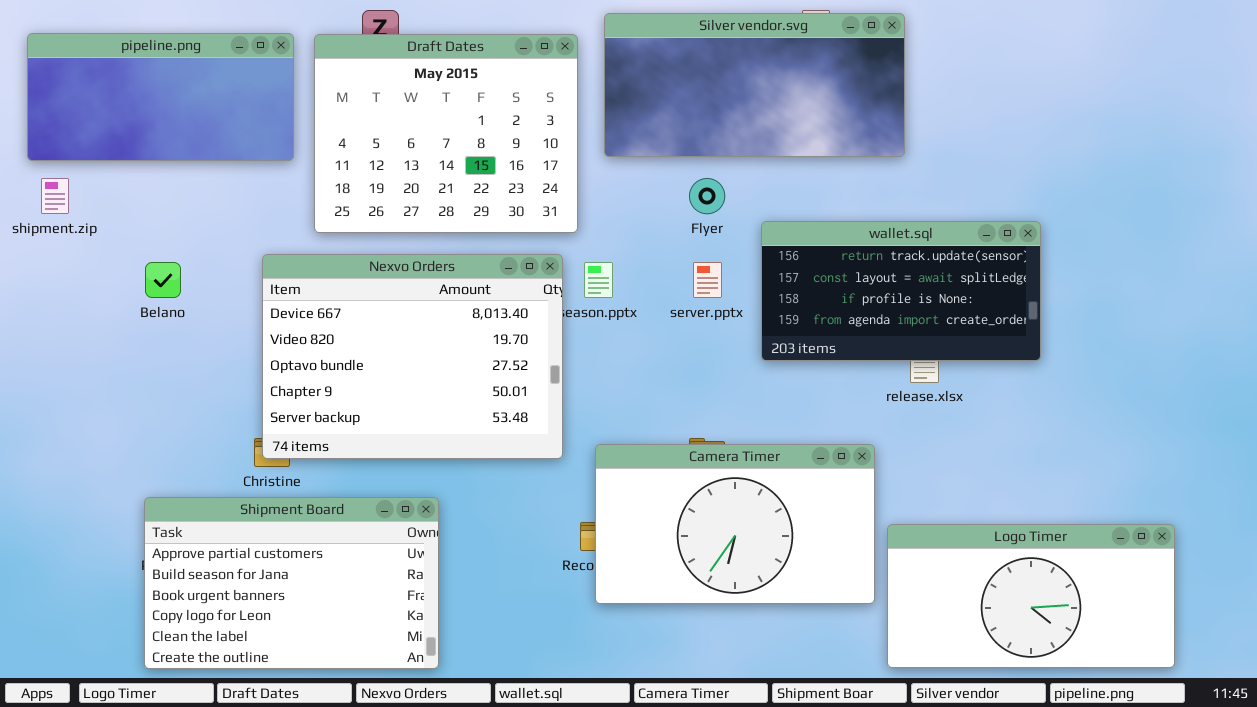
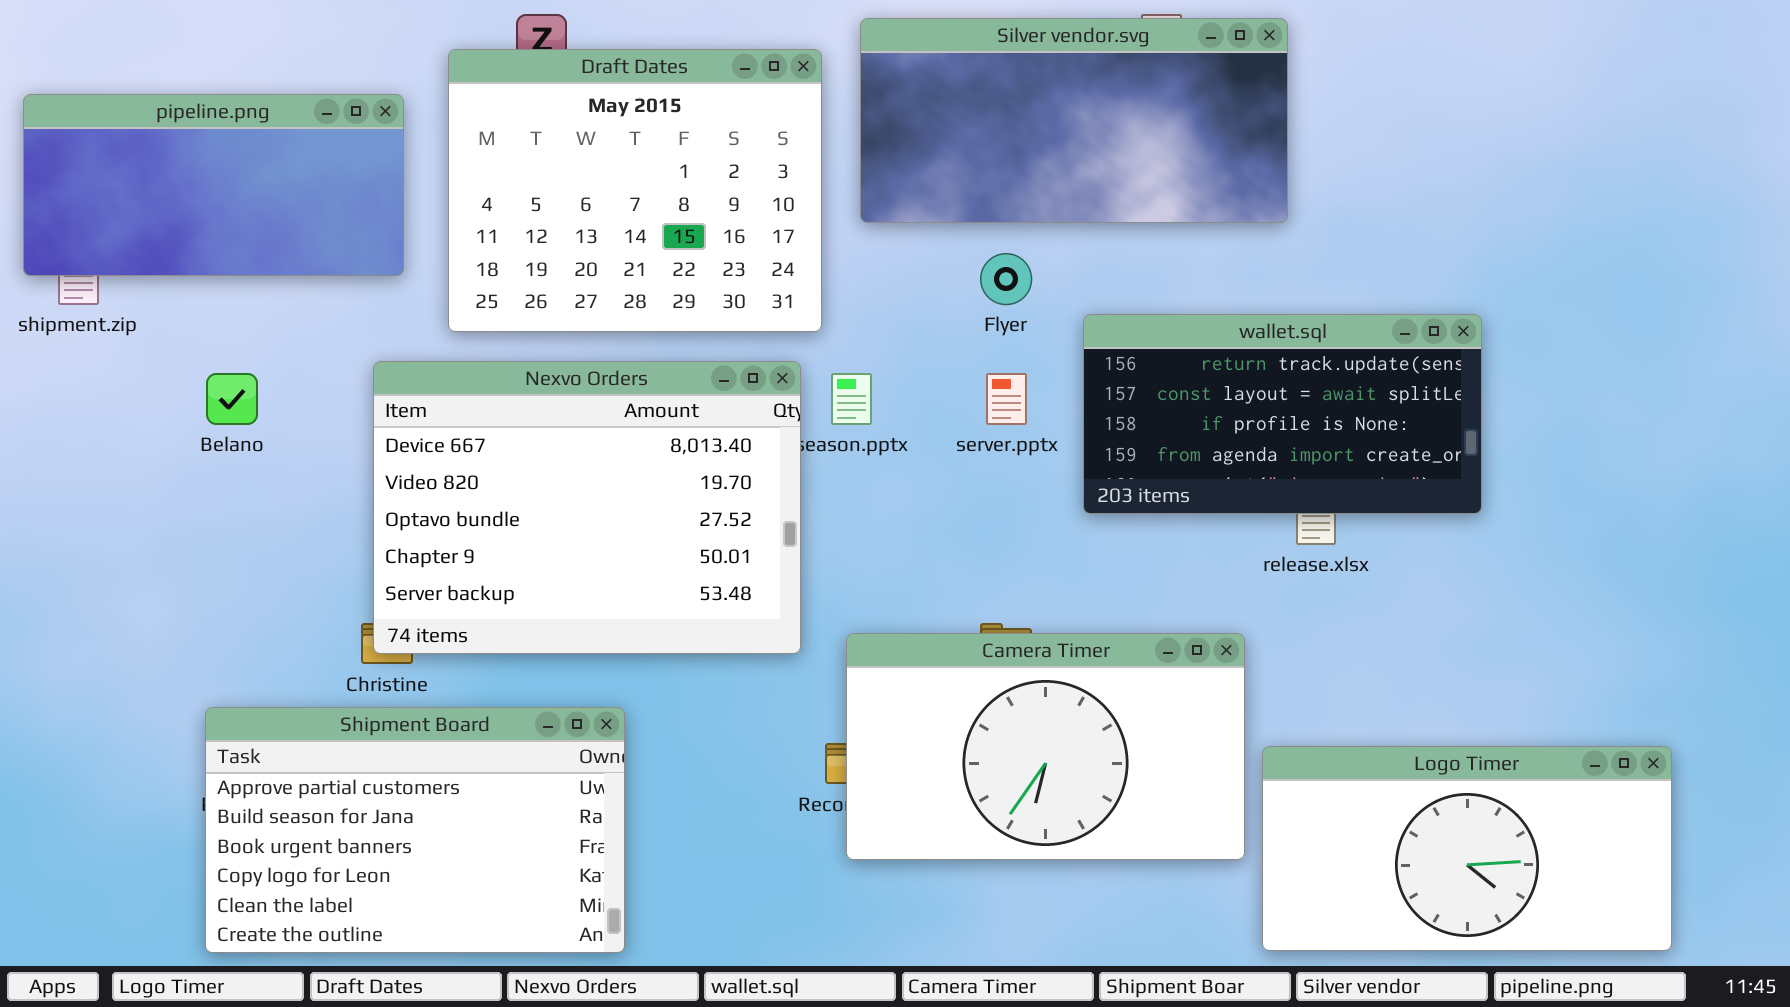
pipeline.png: [27,33,294,161] -> [23,94,404,276], moved

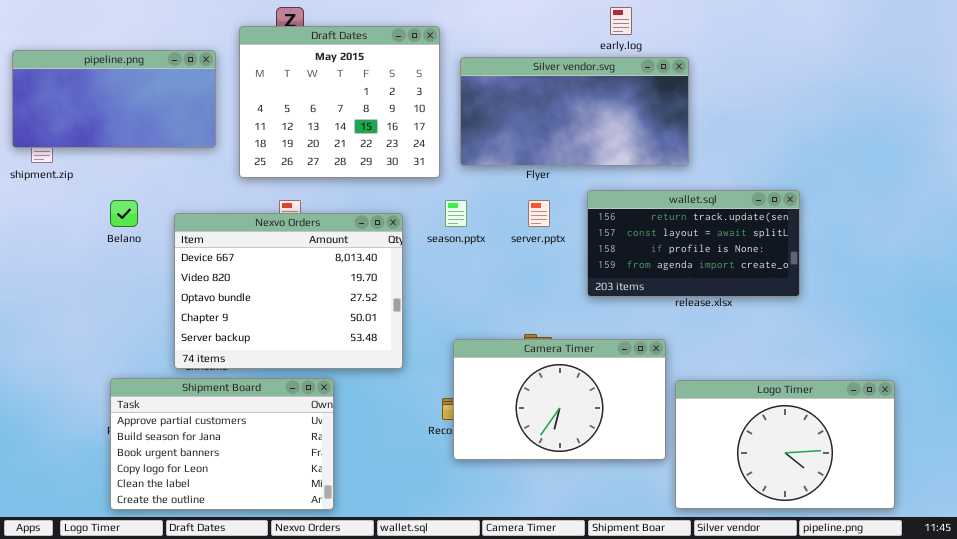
Silver vendor.svg: [860,18,1288,223] -> [460,57,689,166], moved
wallet.sql: [1083,314,1482,514] -> [587,190,800,297], moved
Nexvo Orders: [373,361,801,654] -> [174,213,403,369], moved
Logo Timer: [1262,746,1672,951] -> [675,380,895,509], resized

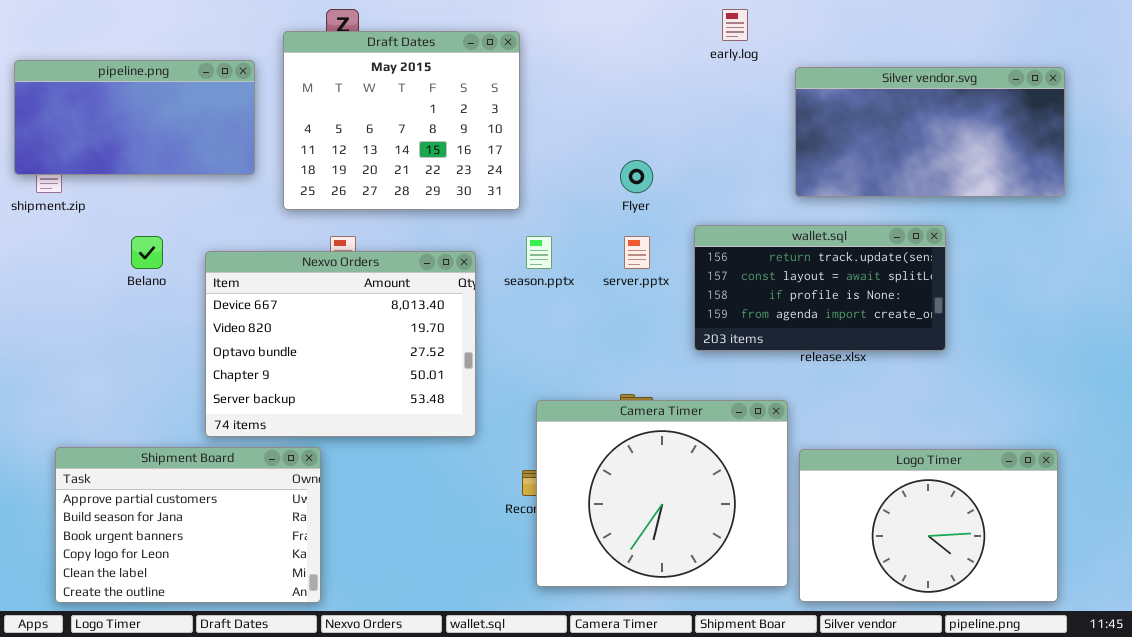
Silver vendor.svg: [460,57,689,166] -> [795,67,1065,197], moved
Camera Timer: [453,339,666,460] -> [536,400,788,587], resized
Shipment Board: [110,378,334,510] -> [55,447,321,603], moved

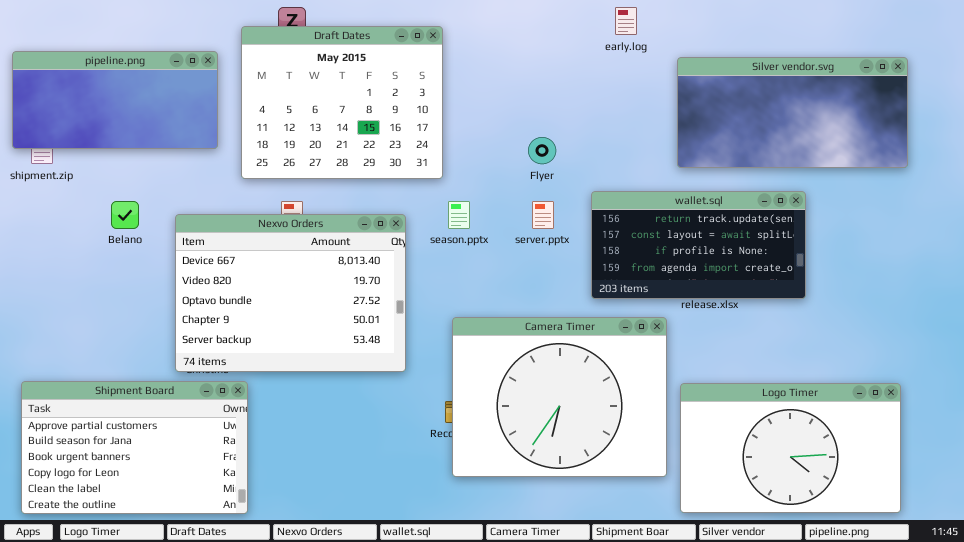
Camera Timer: [536,400,788,587] -> [452,317,667,477], moved
Shipment Board: [55,447,321,603] -> [21,381,248,514], moved

